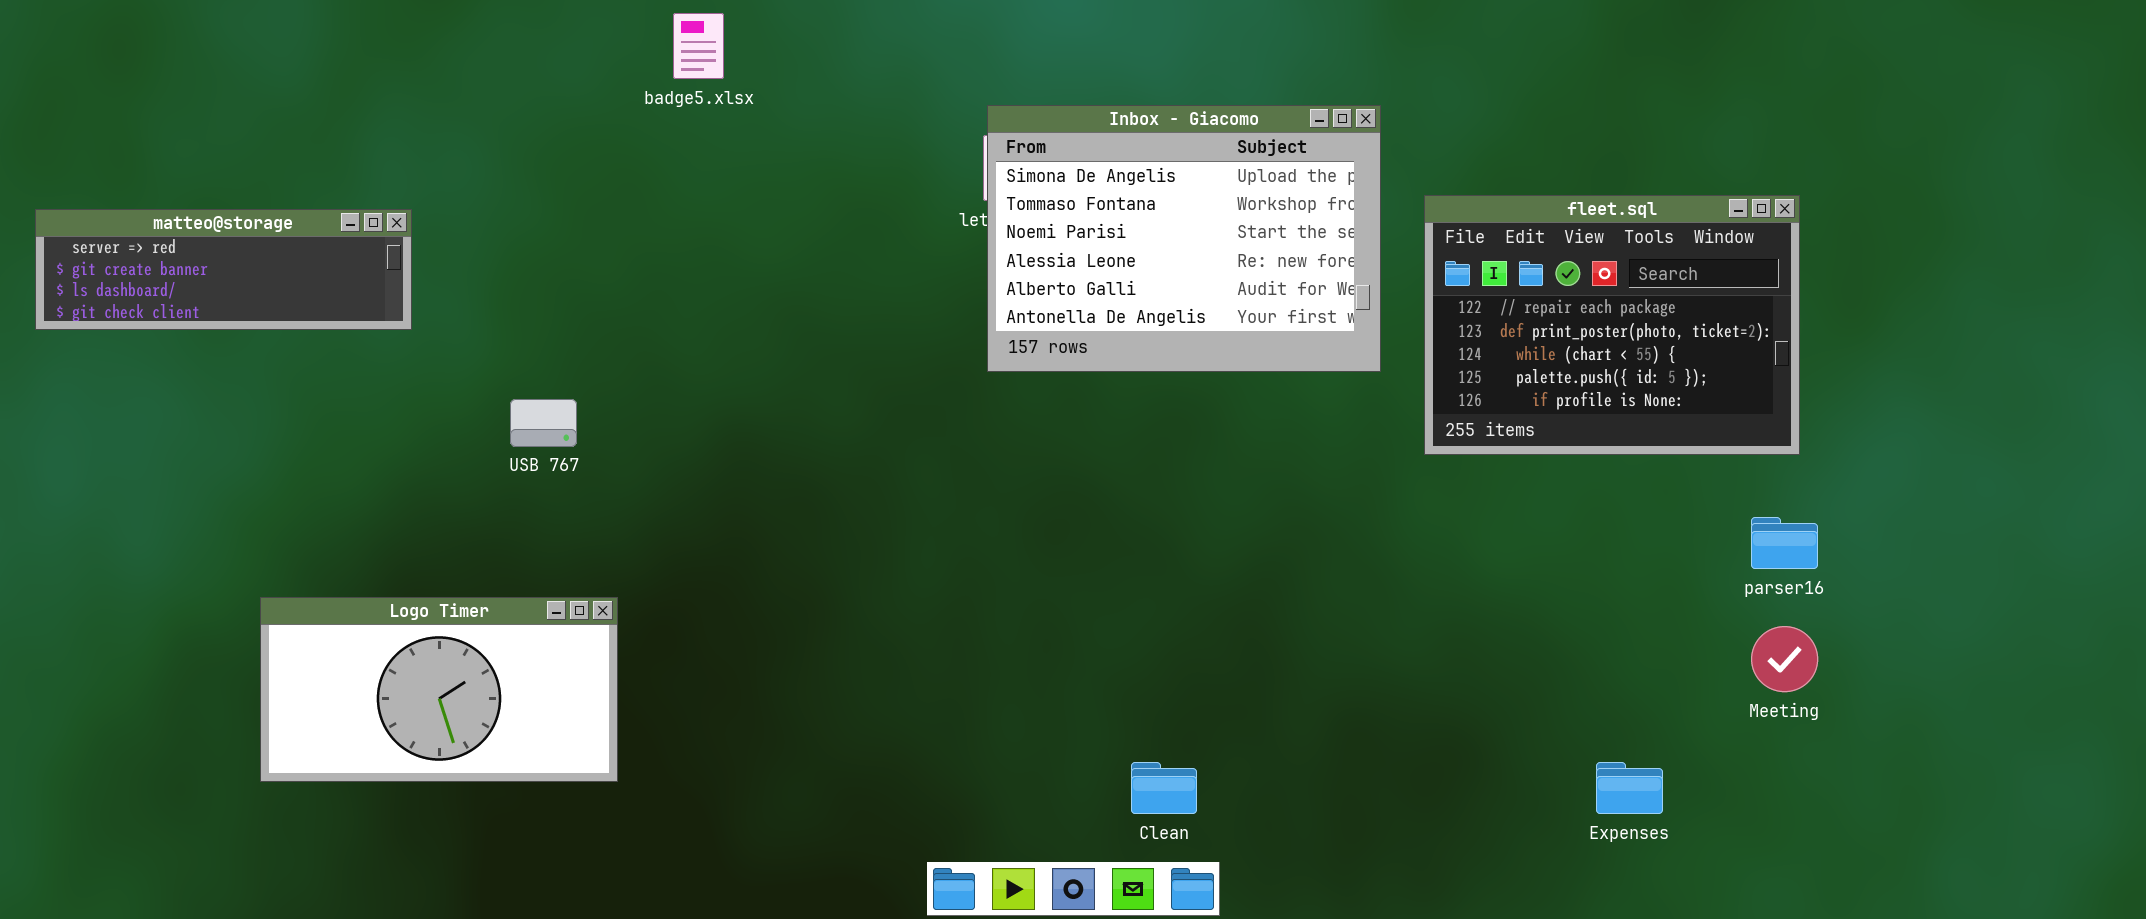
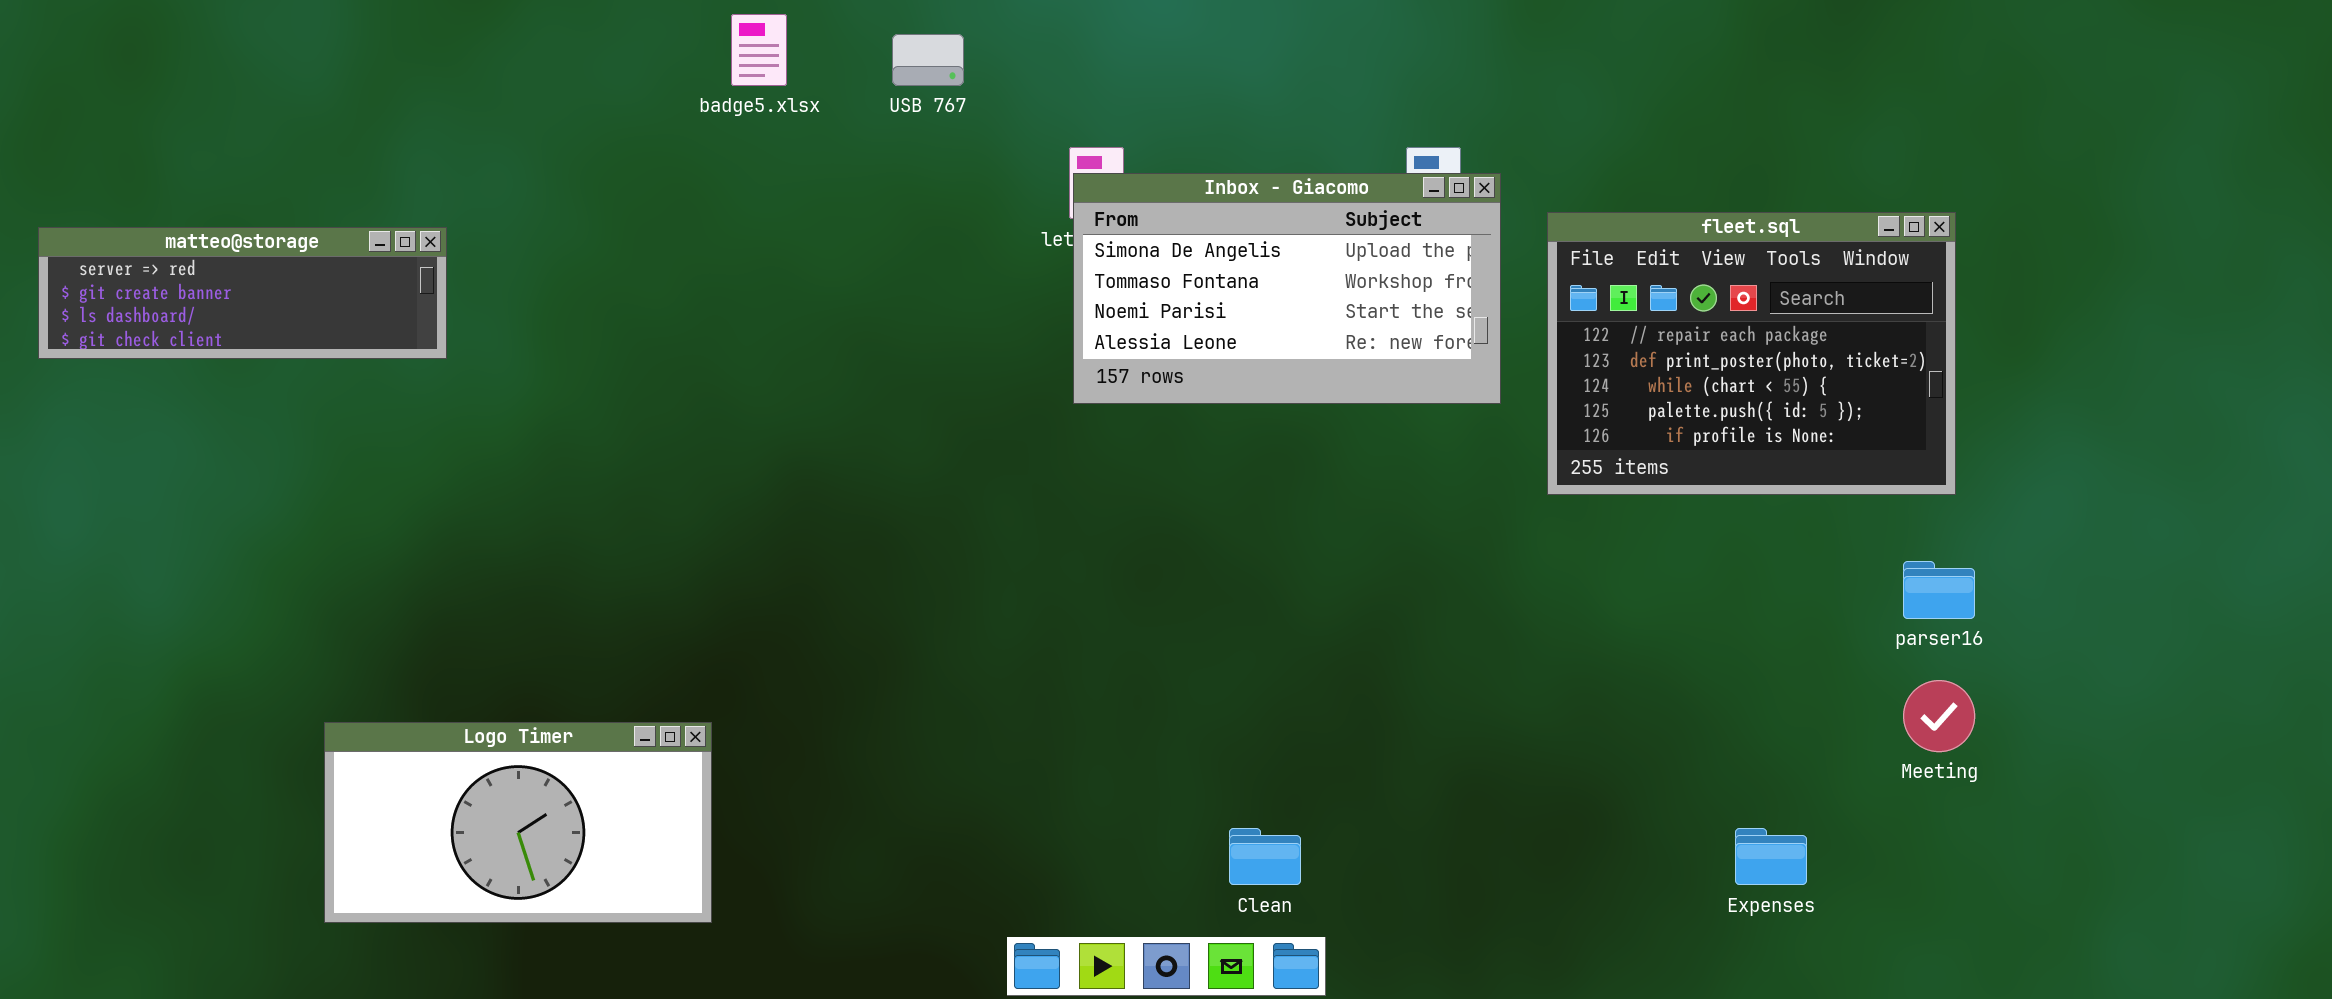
Inbox - Giacomo: [987,105,1381,372] -> [1073,173,1501,404], resized
USB 767: [510,399,577,447] -> [892,34,964,86], moved
Logo Timer: [260,597,618,782] -> [324,722,712,923], moved

